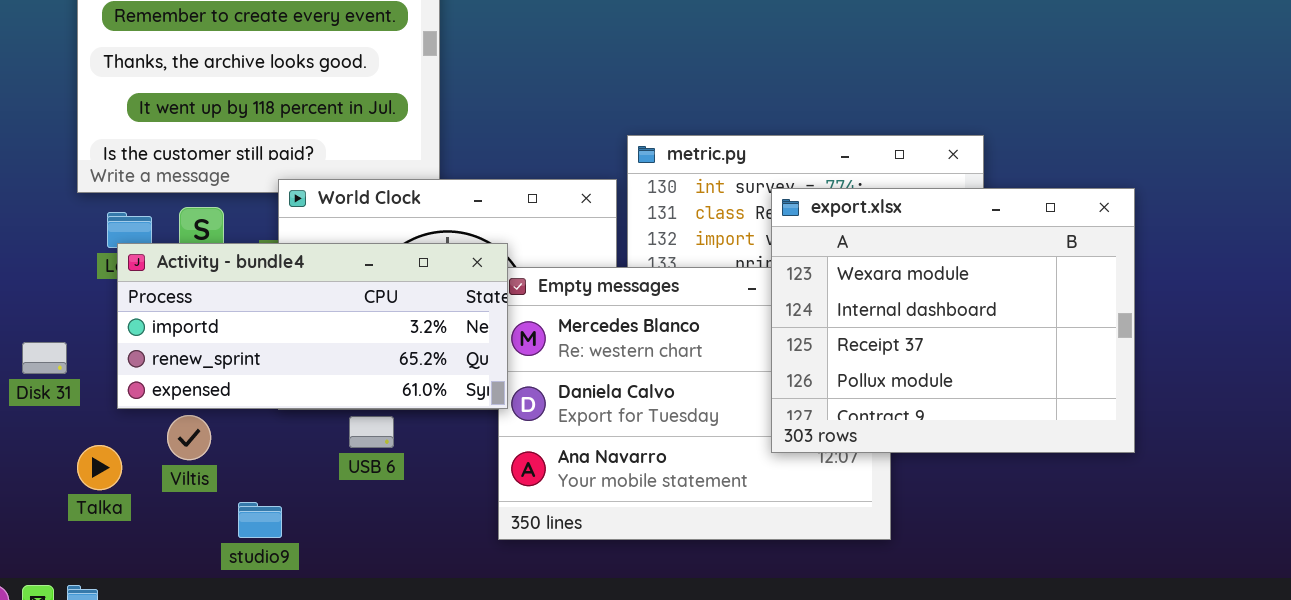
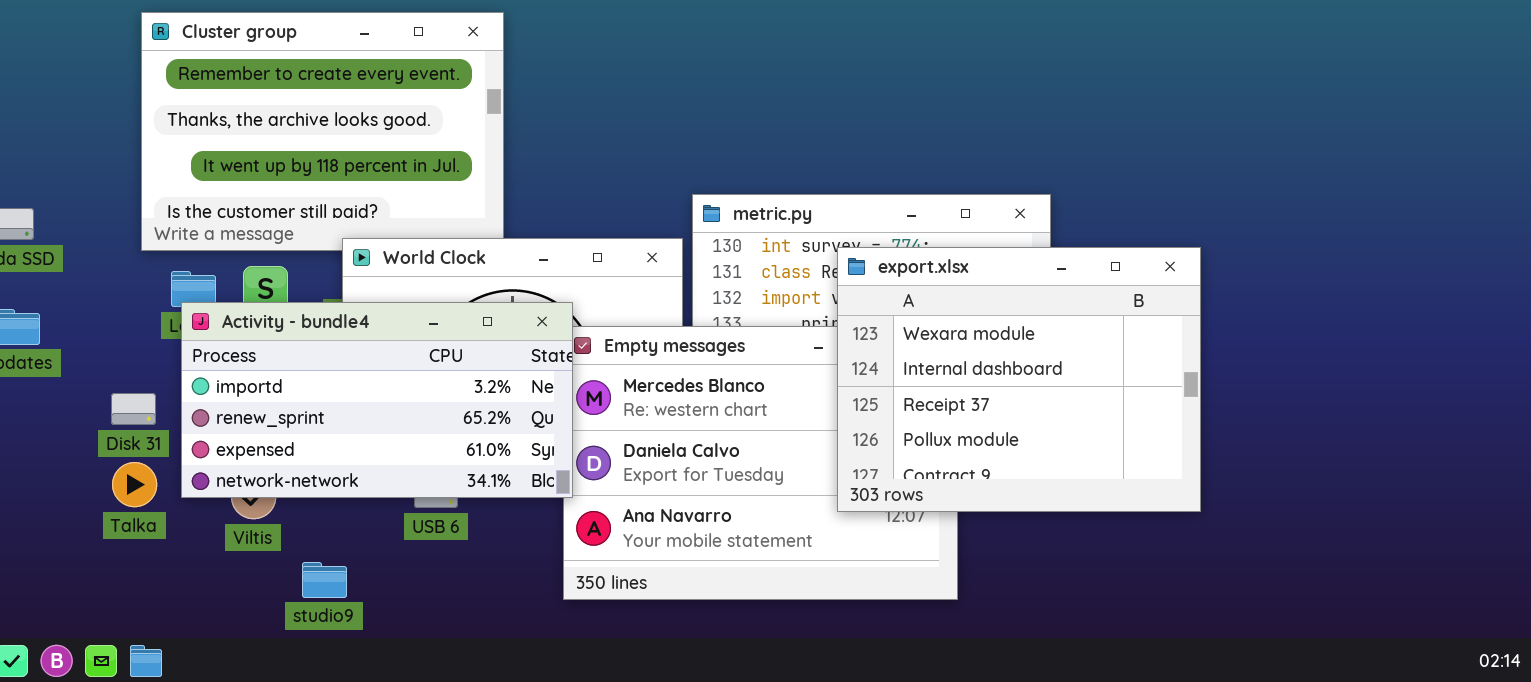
Activity - bundle4: [117,243,508,409] -> [181,302,573,498], resized
Disk 31: [22,342,67,374] -> [111,393,156,425], moved
Talka: [77,445,122,490] -> [112,462,157,507], moved

